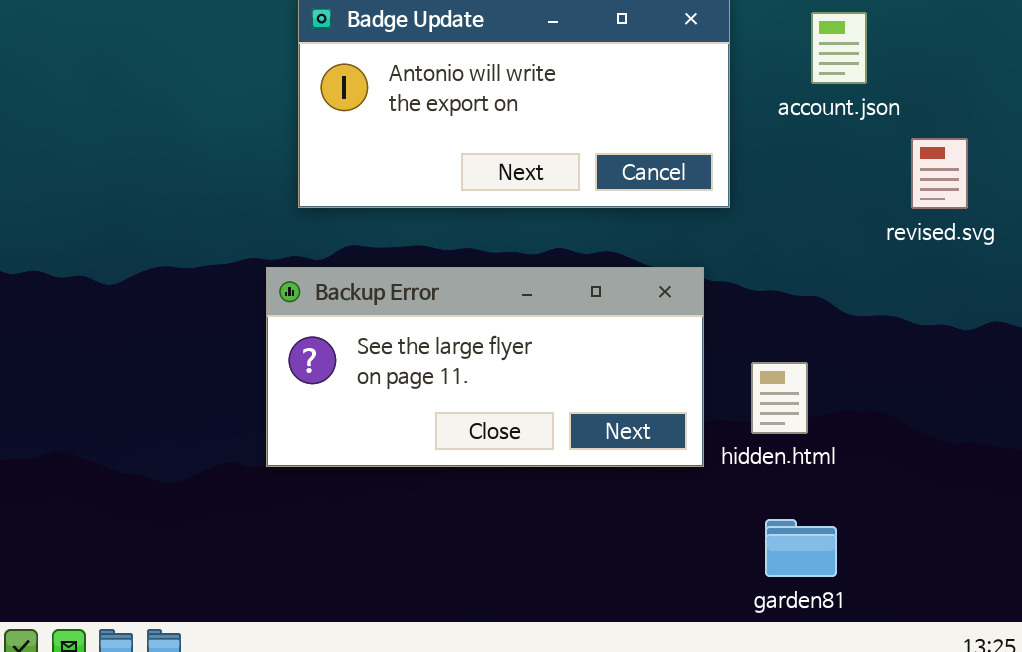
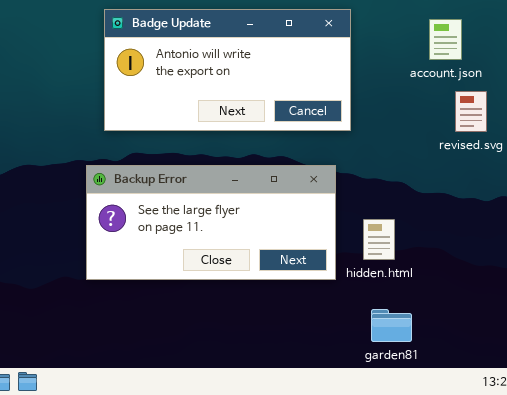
account.json: [811,12,867,84] -> [429,19,462,60], moved

